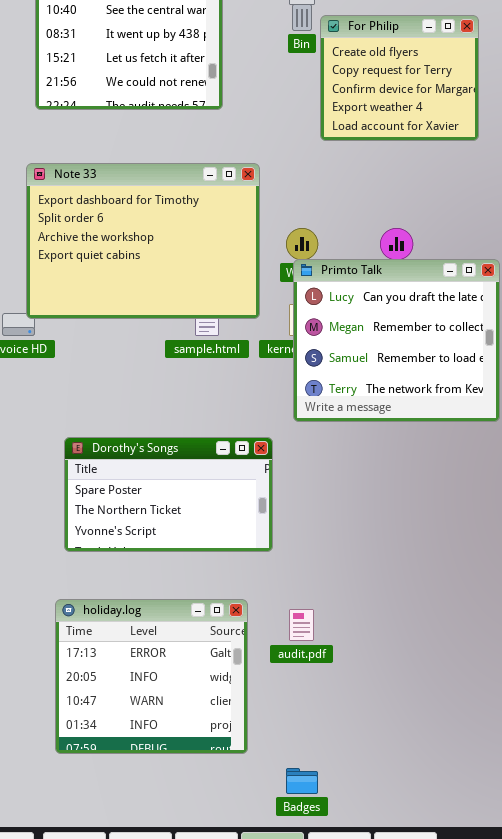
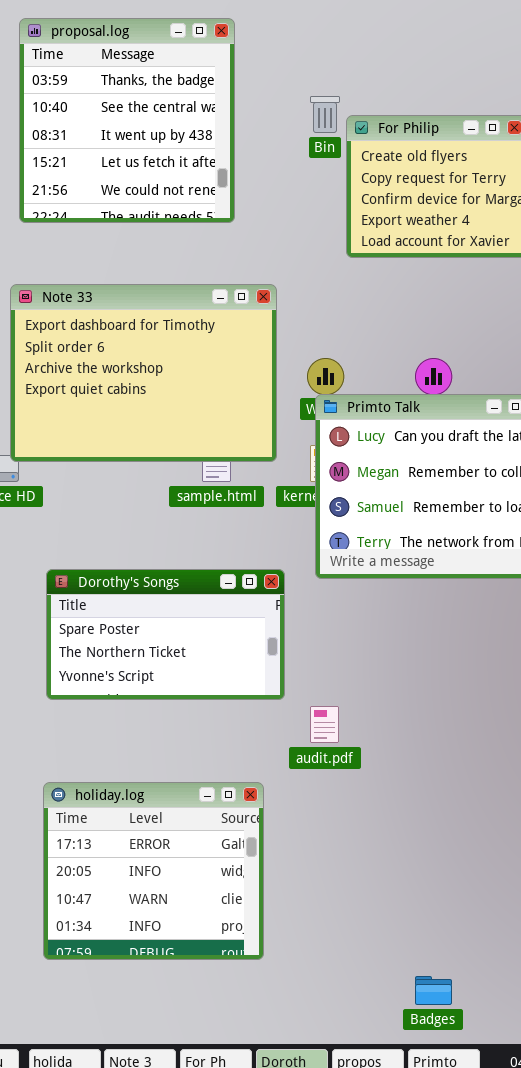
Dorothy's Songs: [64,437,273,552] -> [46,569,285,700], moved
audit.pdf: [289,609,314,641] -> [310,706,339,743], moved
Badges: [286,768,318,794] -> [415,976,452,1005], moved

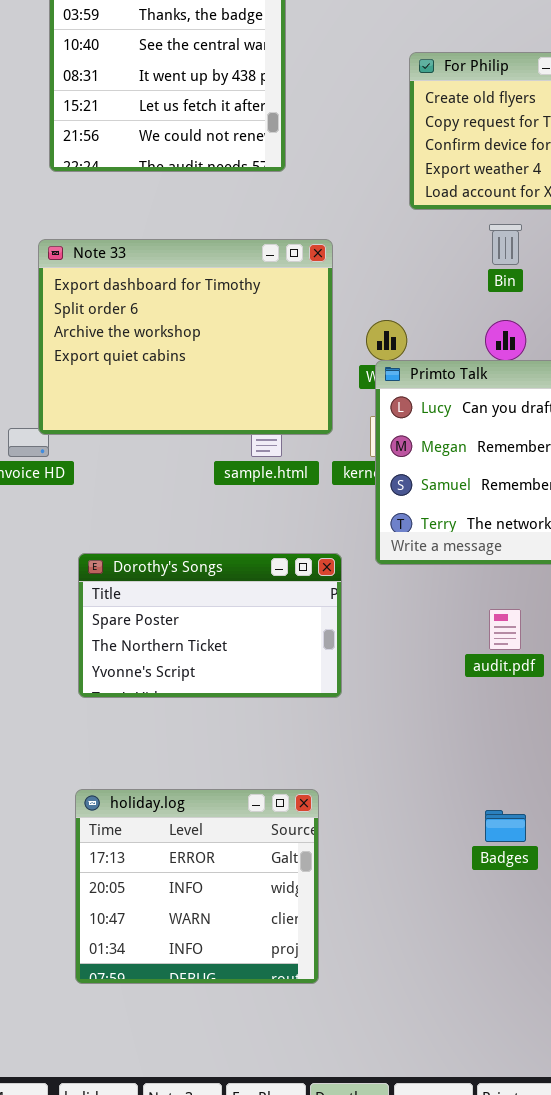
Bin: [310,96,340,133] -> [489,224,522,265], moved
audit.pdf: [310,706,339,743] -> [489,609,521,650], moved
Badges: [415,976,452,1005] -> [485,810,526,842], moved

